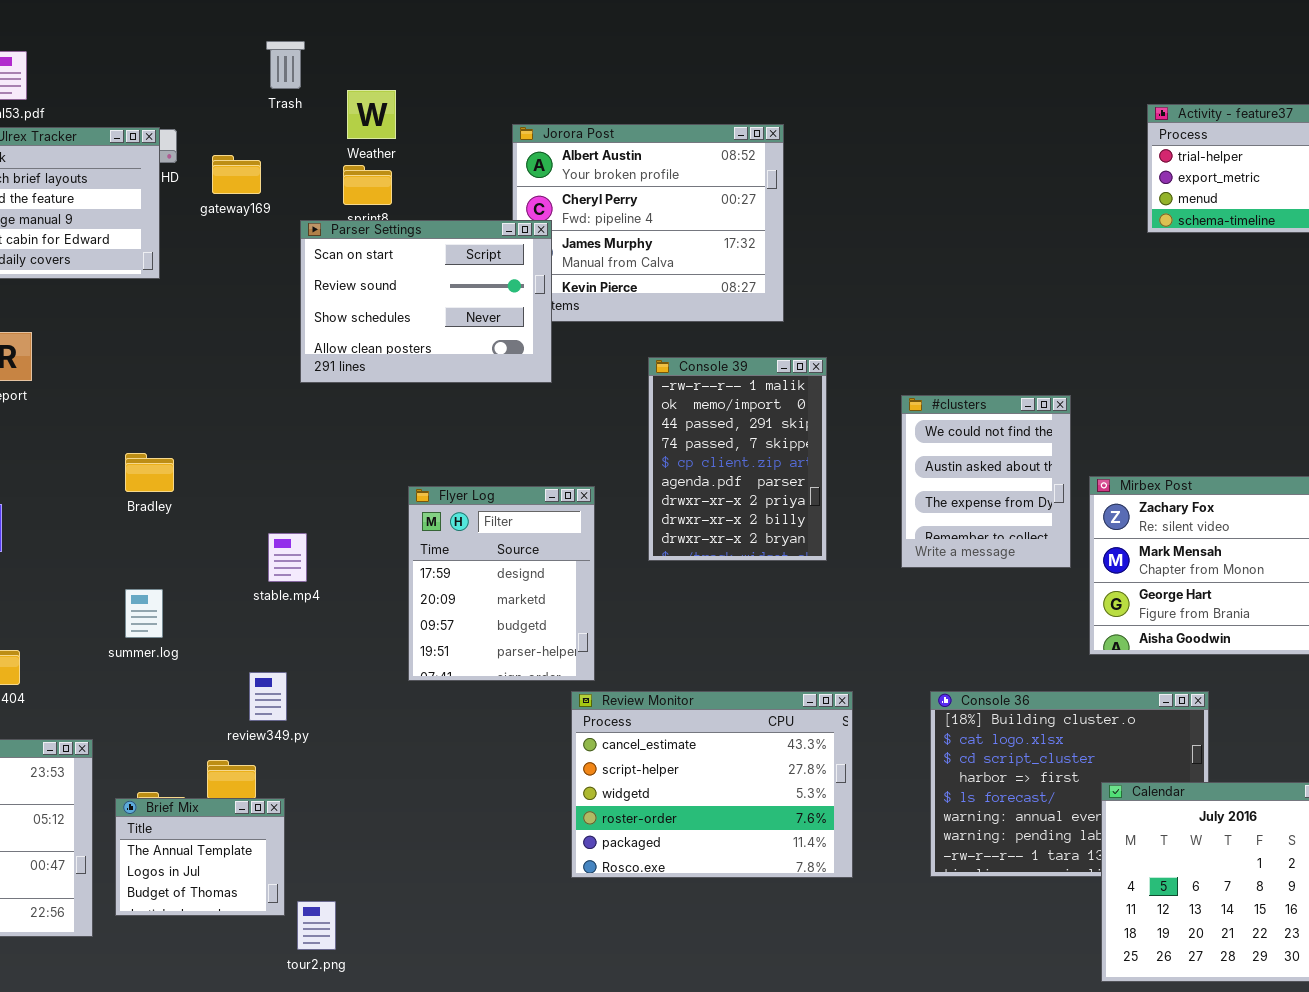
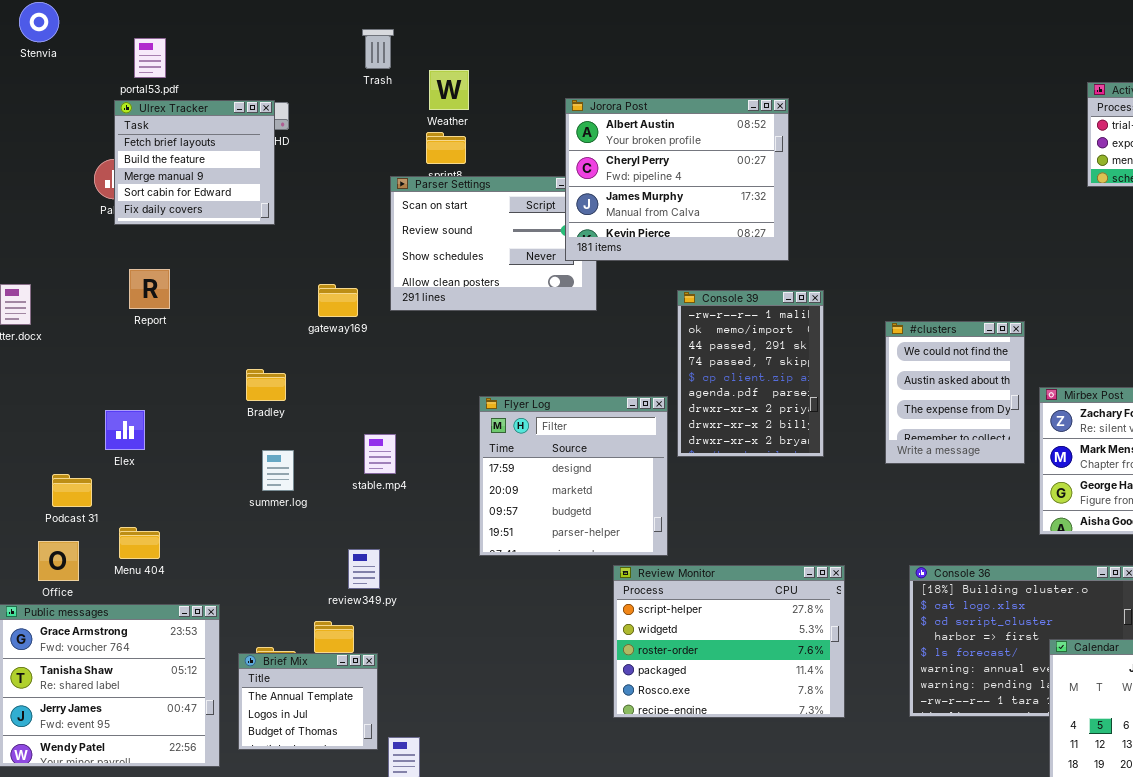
Jorora Post: [512,124,784,322] -> [565,98,789,261], raised
gateway169: [212,155,261,194] -> [318,284,358,317], moved
Flyer Log: [408,486,595,681] -> [479,396,668,556], resized
summer.log: [125,589,163,638] -> [262,450,294,491], moved
Review Monitor: [571,691,853,878] -> [613,565,845,718], scrolled down 1 row

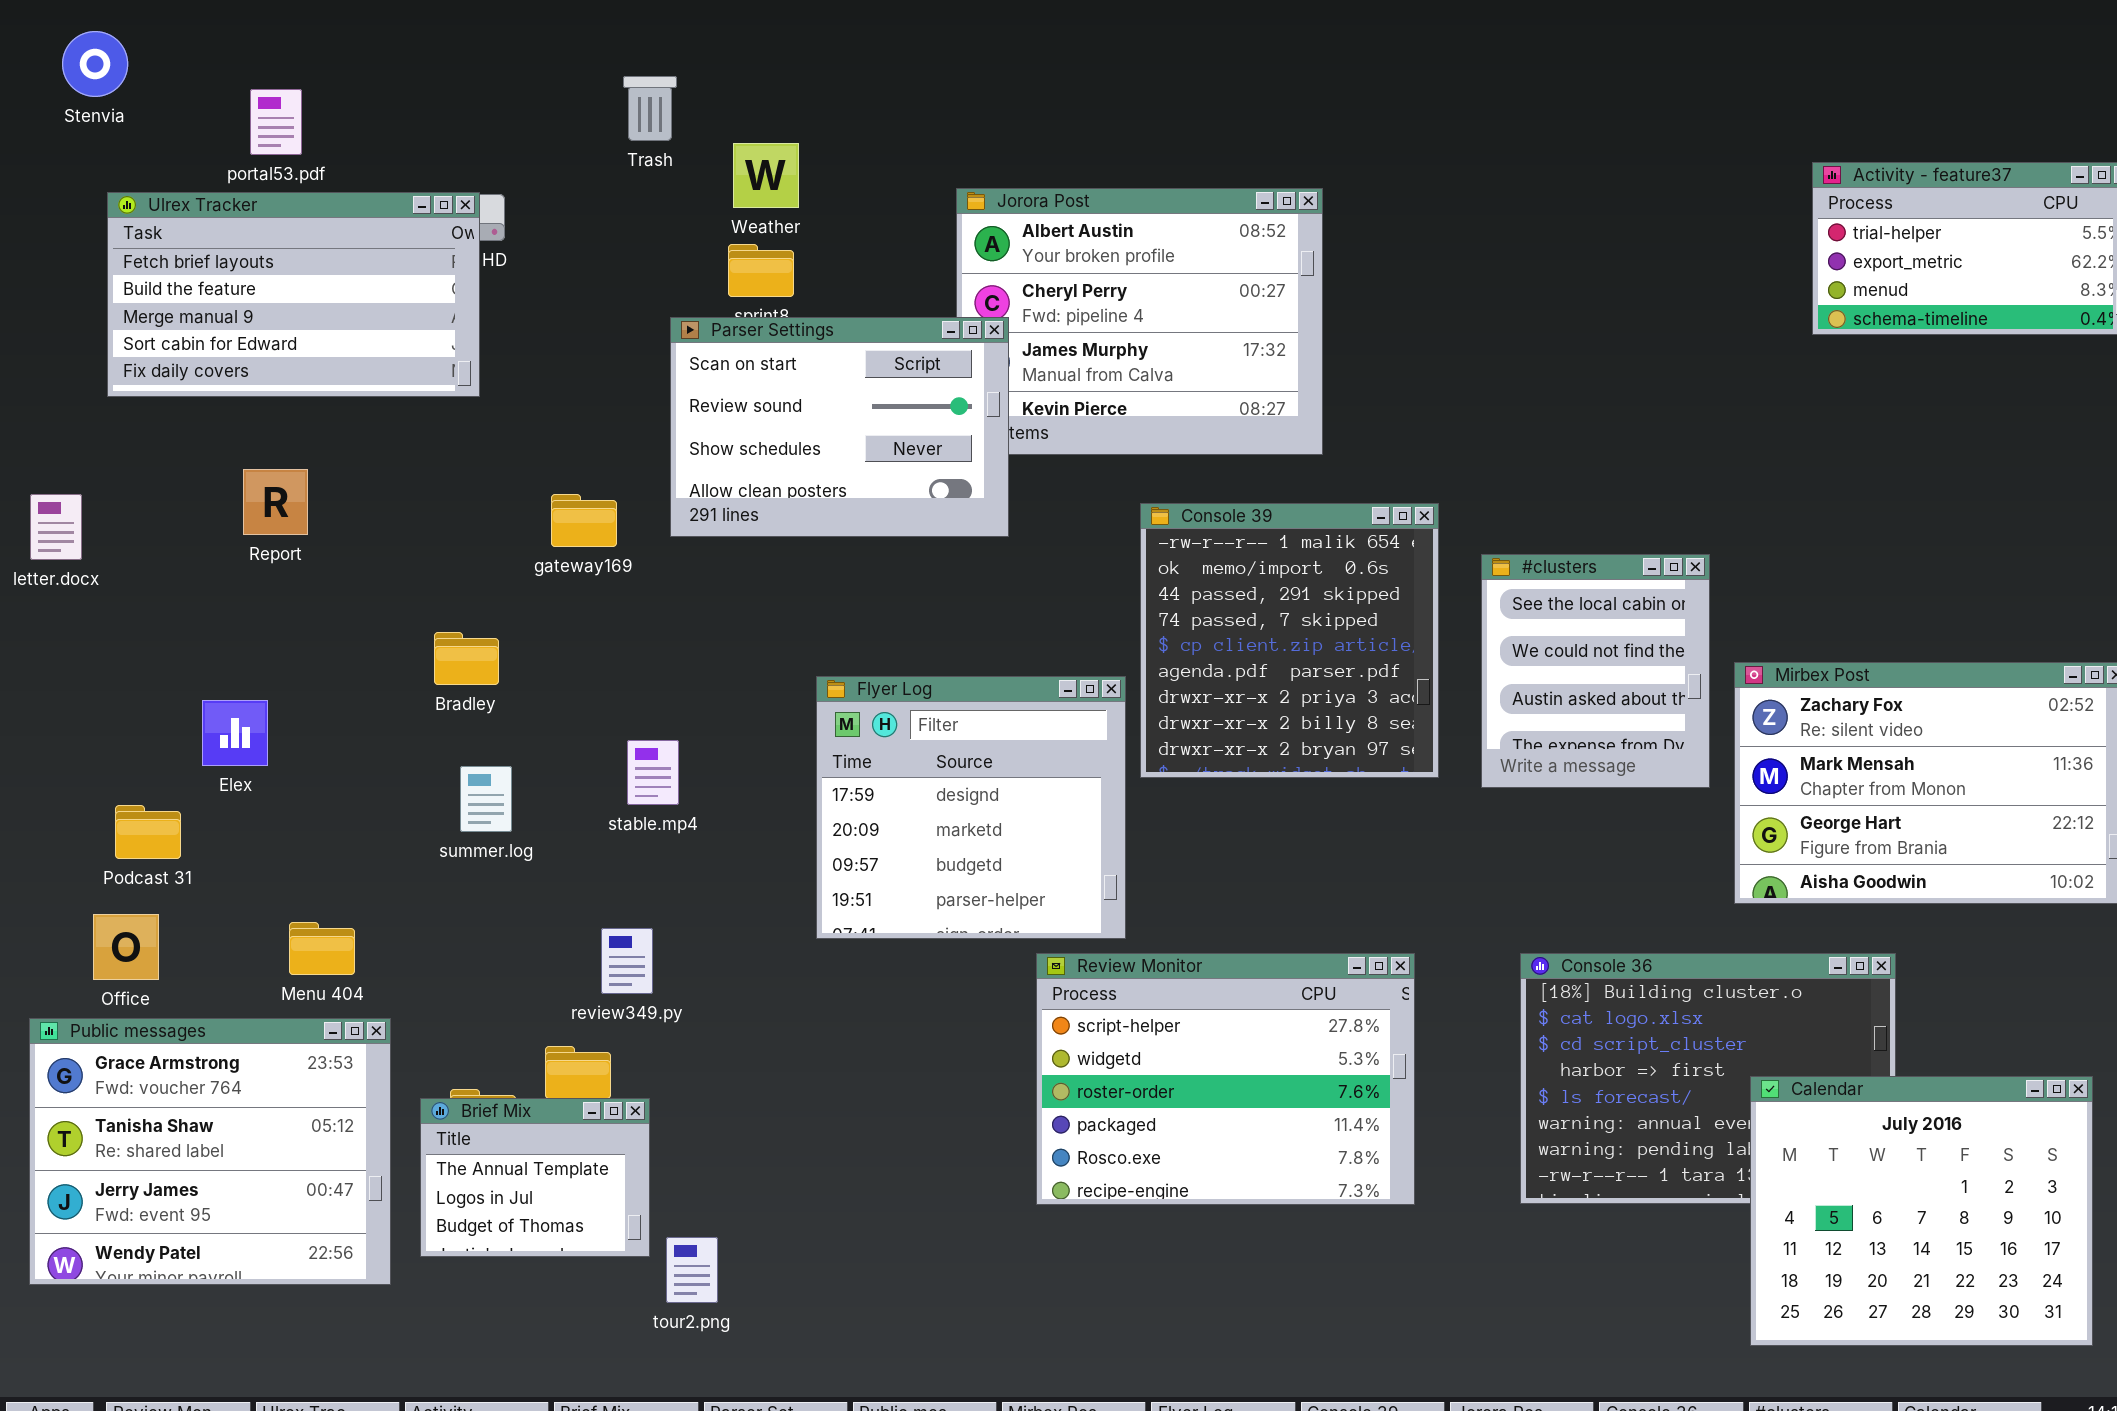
Ulrex Tracker: [114,100,275,225] -> [107,192,480,397], resized
Parser Settings: [390,176,597,311] -> [670,317,1009,537], raised
Console 39: [677,290,824,457] -> [1140,503,1439,778], resized
#clusters: [885,321,1025,464] -> [1481,554,1710,788], scrolled up 1 row
Menu 404: [119,527,160,559] -> [289,922,355,975], moved

